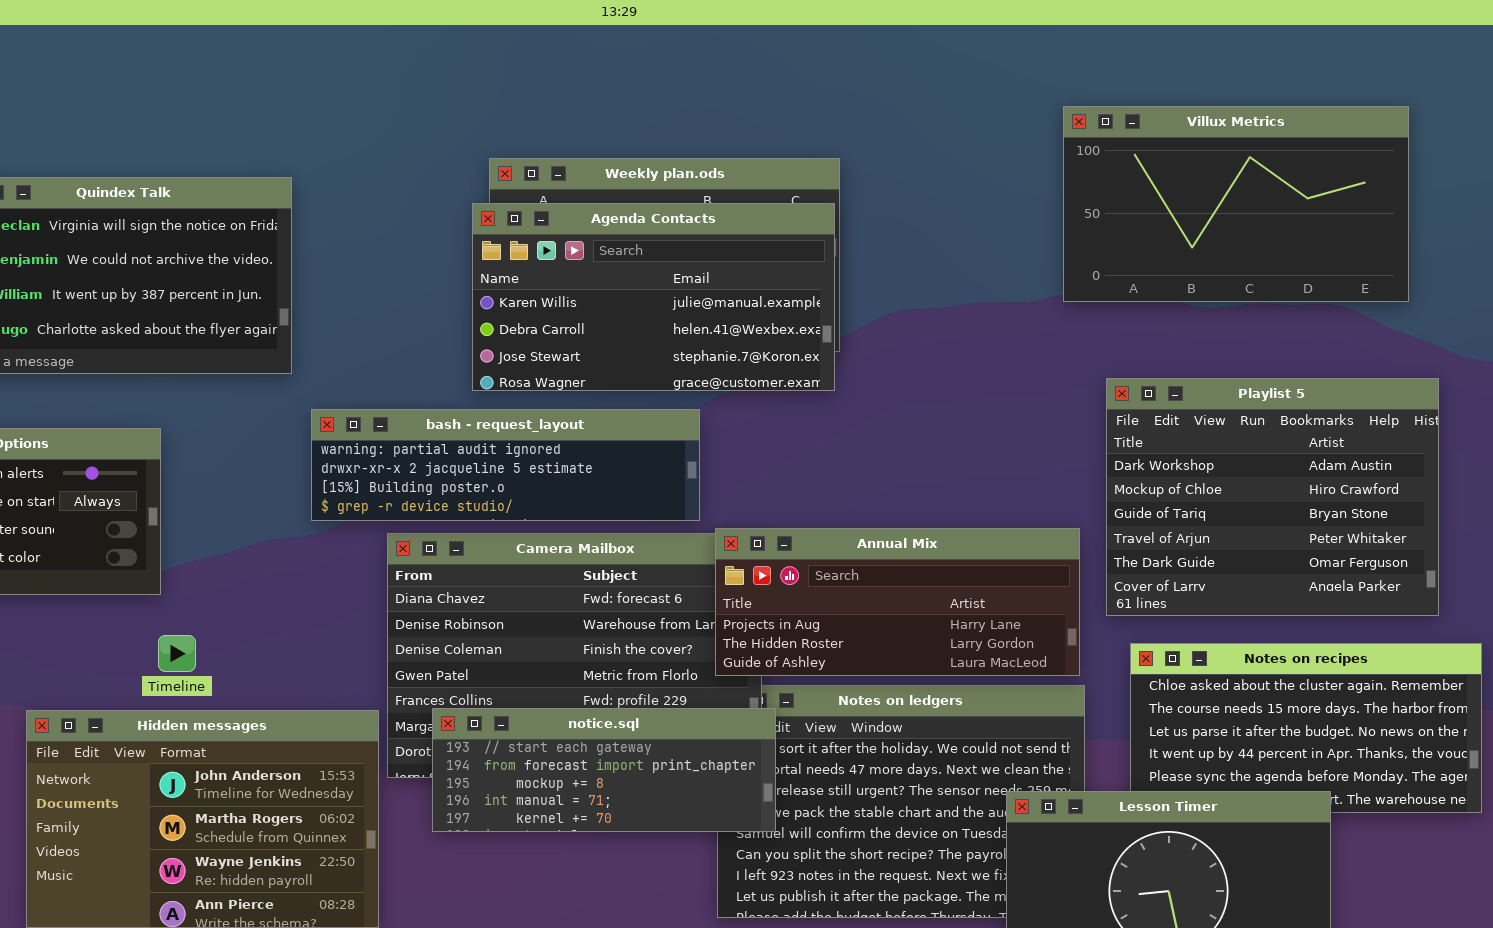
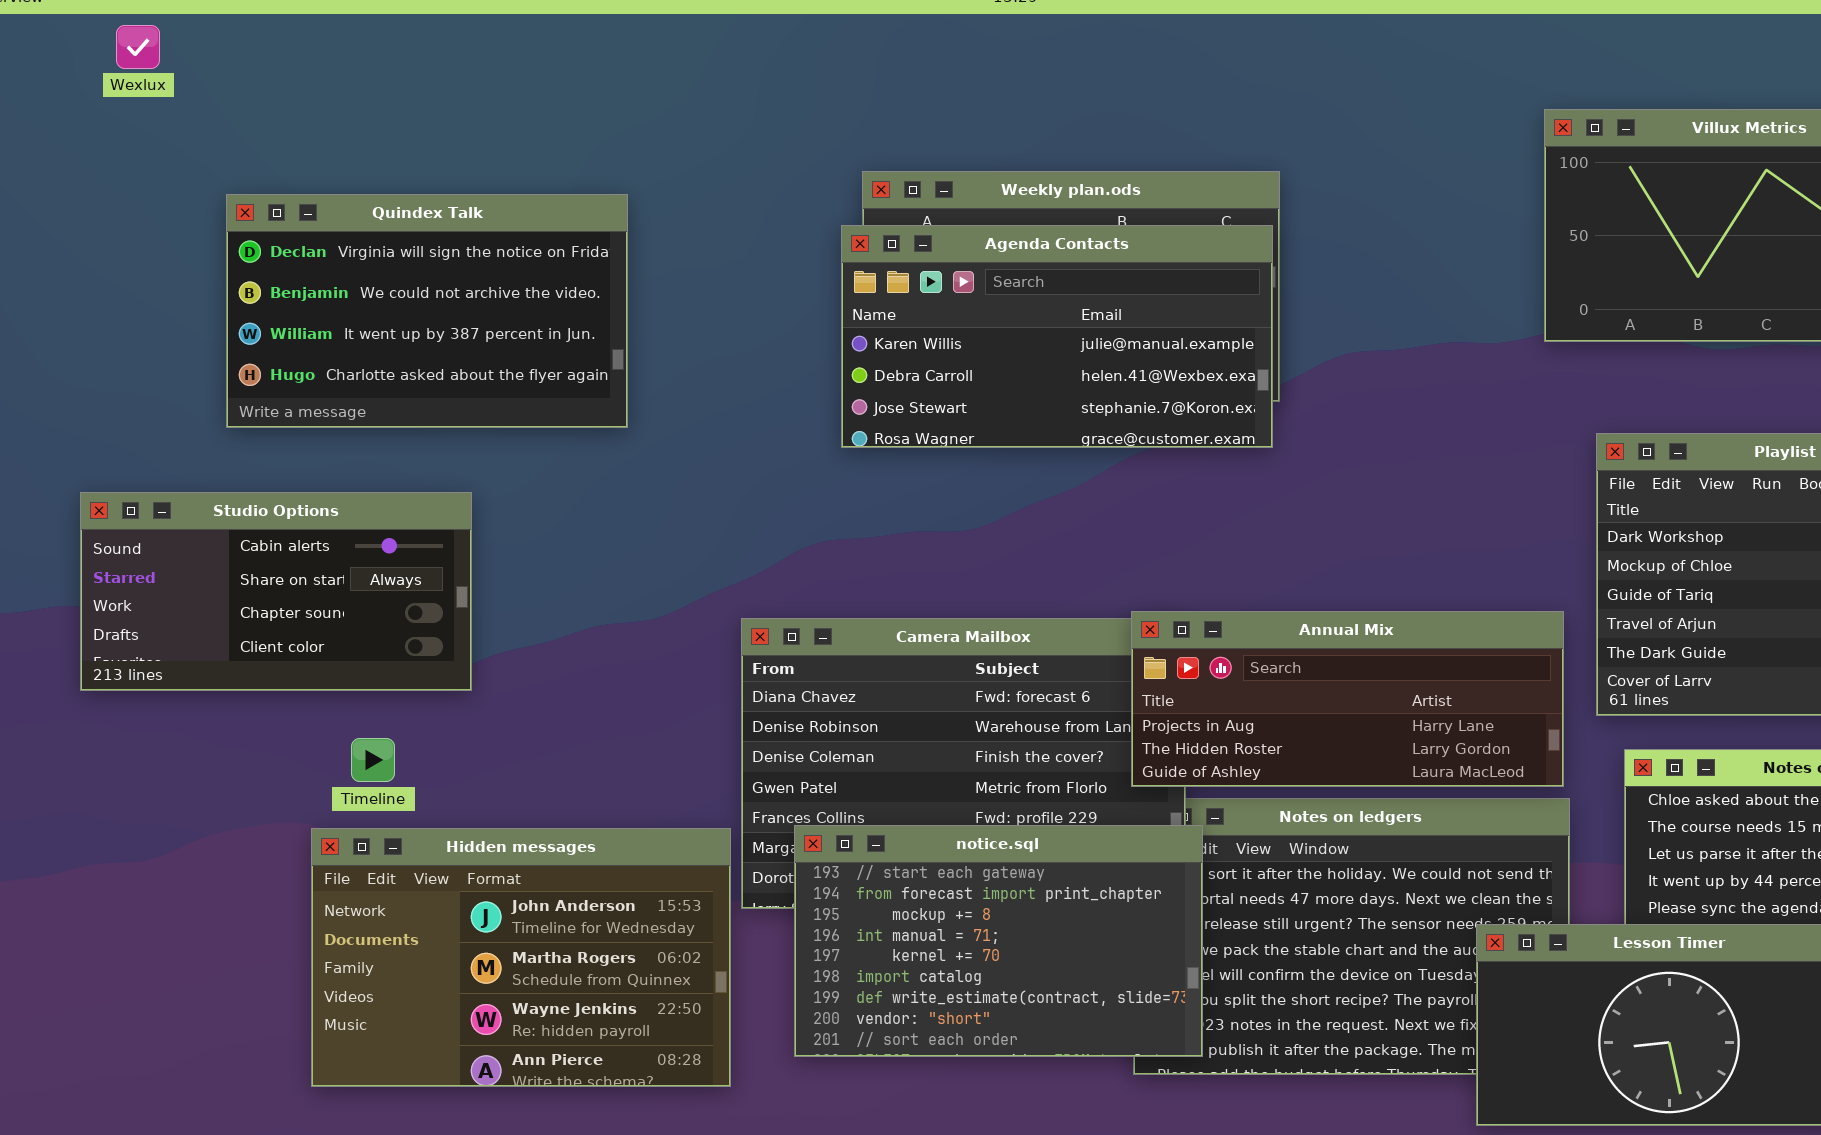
bash - request_layout: [311,409,700,521] -> none, closed
Timeline: [158,635,196,672] -> [351,738,395,782], moved
notice.sql: [432,708,776,832] -> [794,825,1203,1057], resized

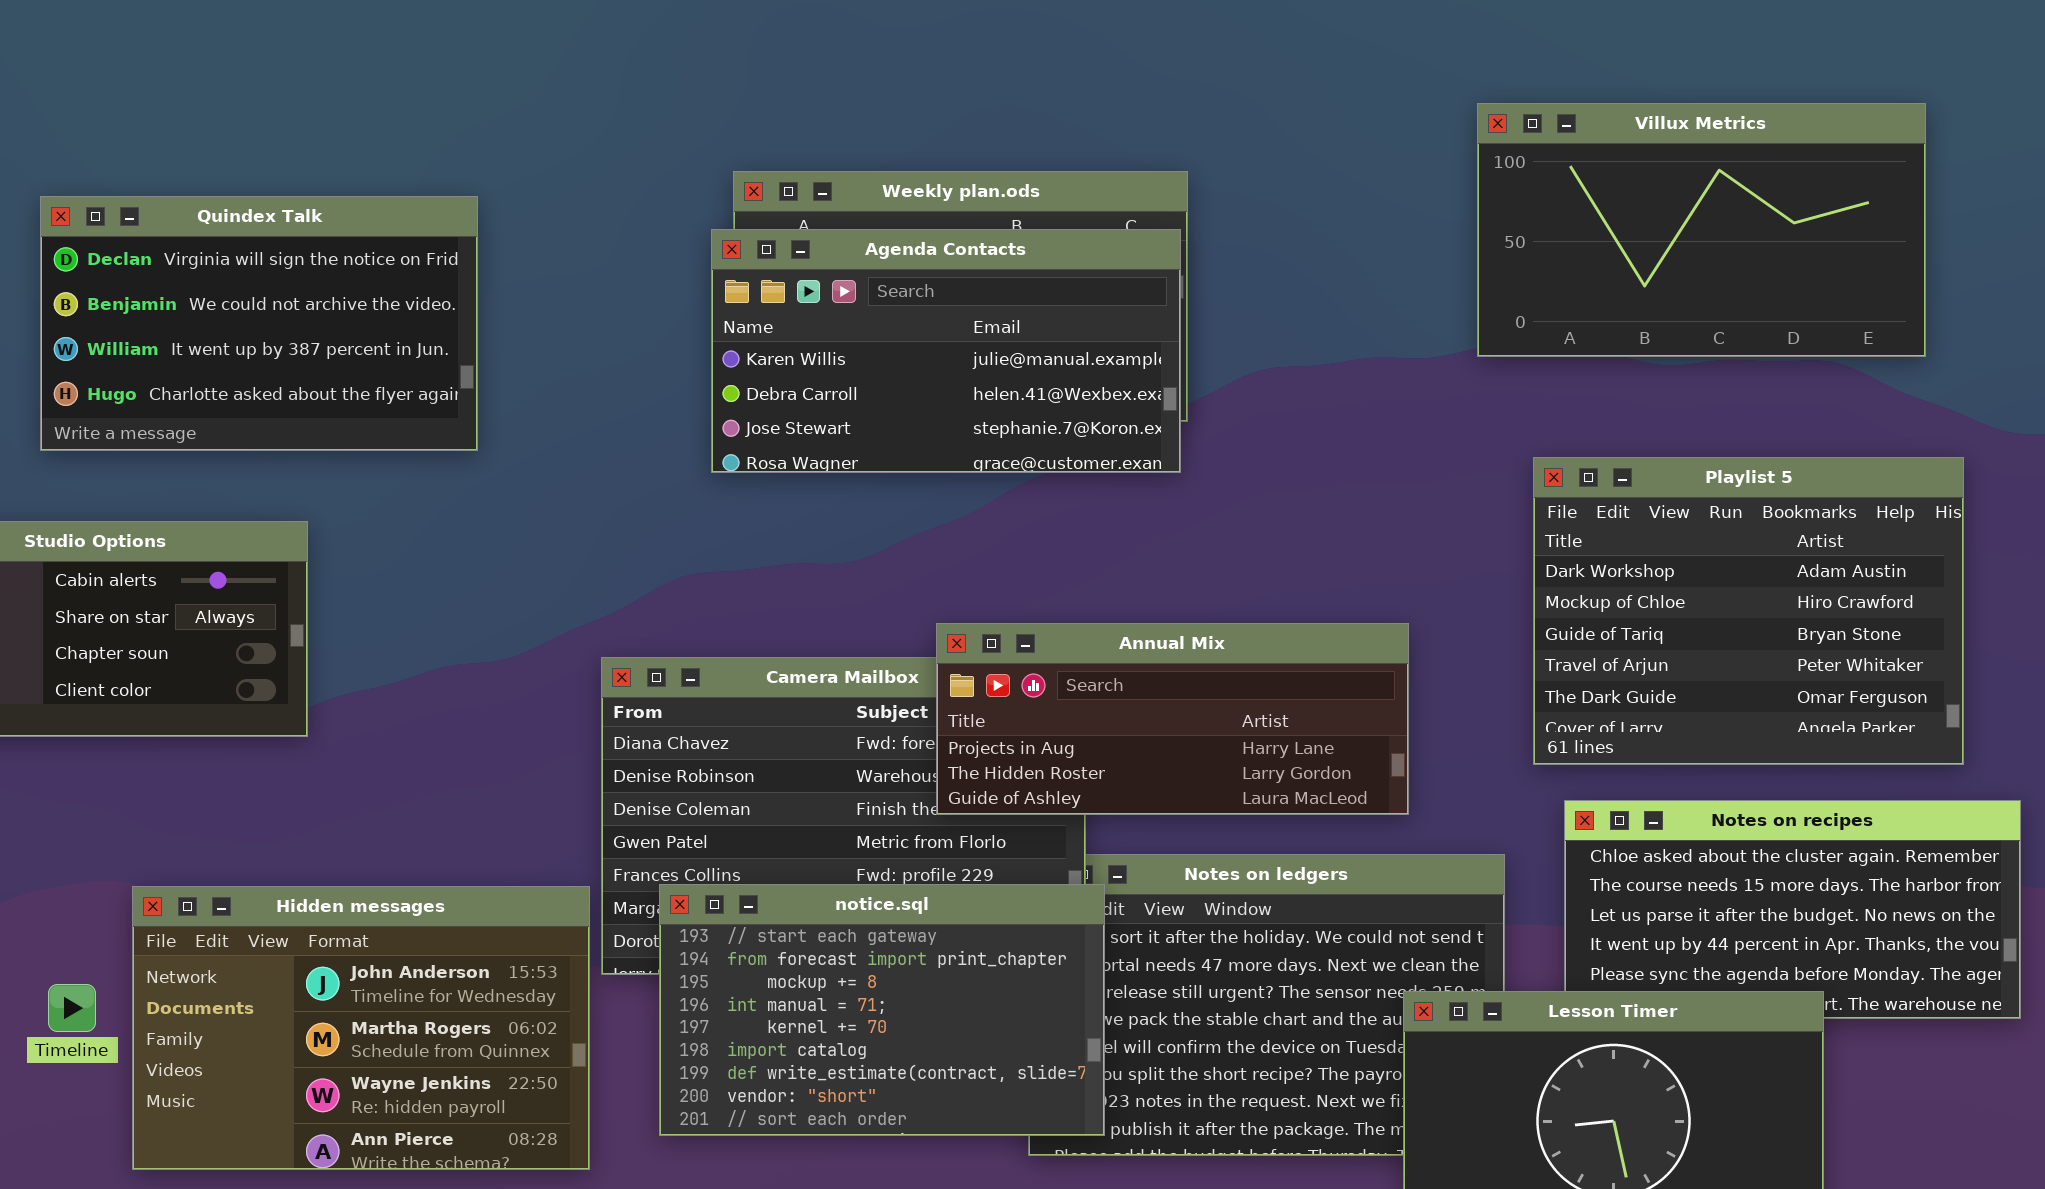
Annual Mix: [1131,611,1564,787] -> [936,623,1409,815], moved
Timeline: [351,738,395,782] -> [48,984,96,1032], moved

